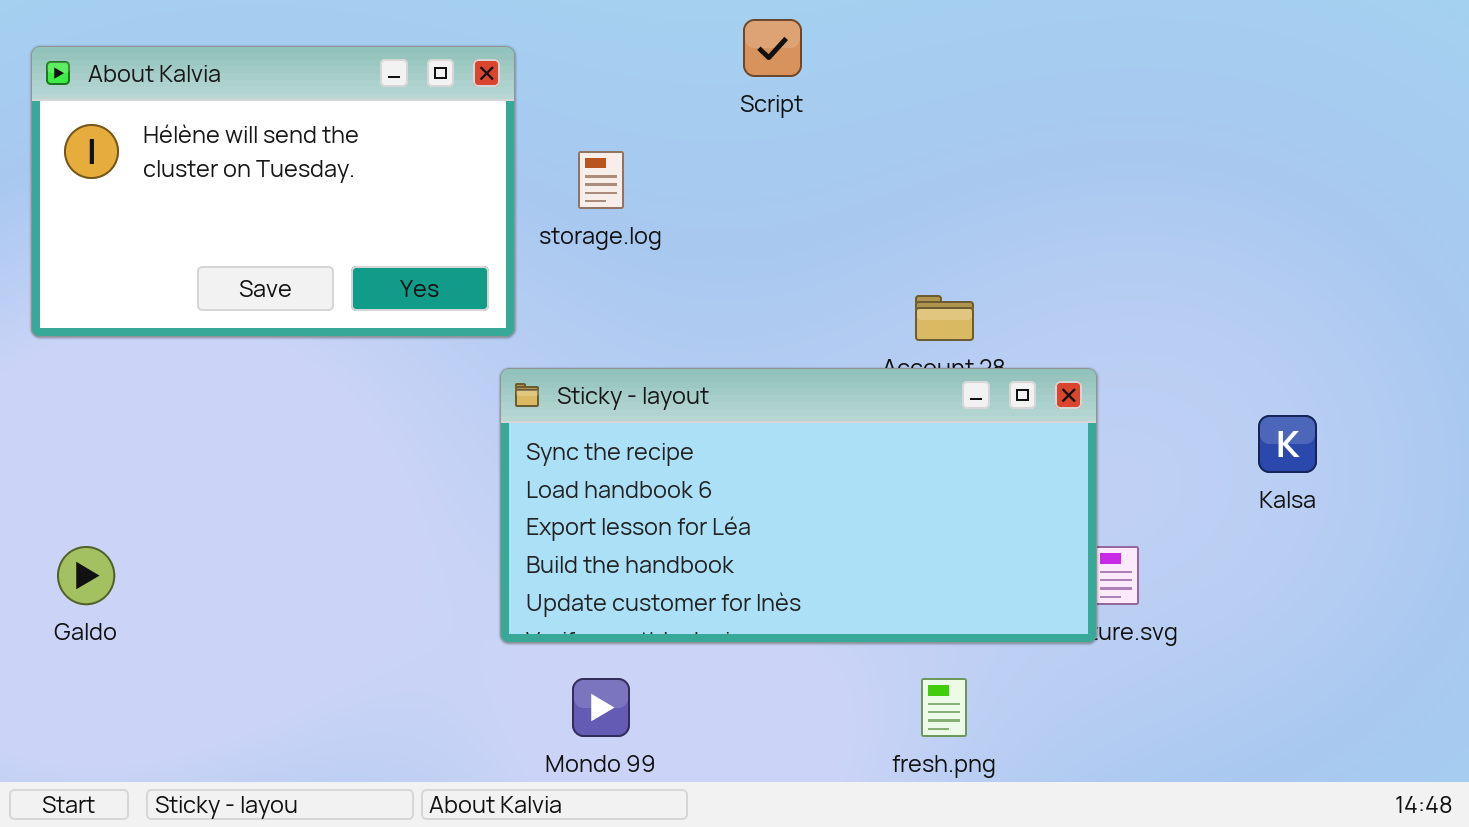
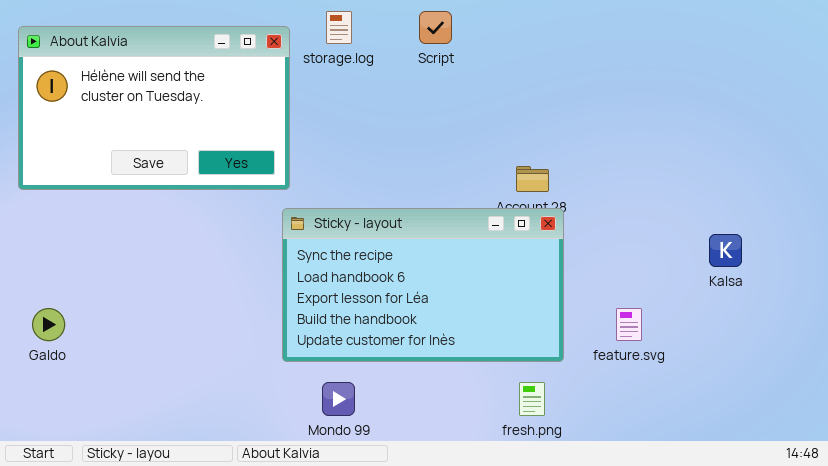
storage.log: [578,151,624,209] -> [326,11,352,44], moved
Sticky - layout: [500,368,1097,643] -> [282,208,564,362], resized

